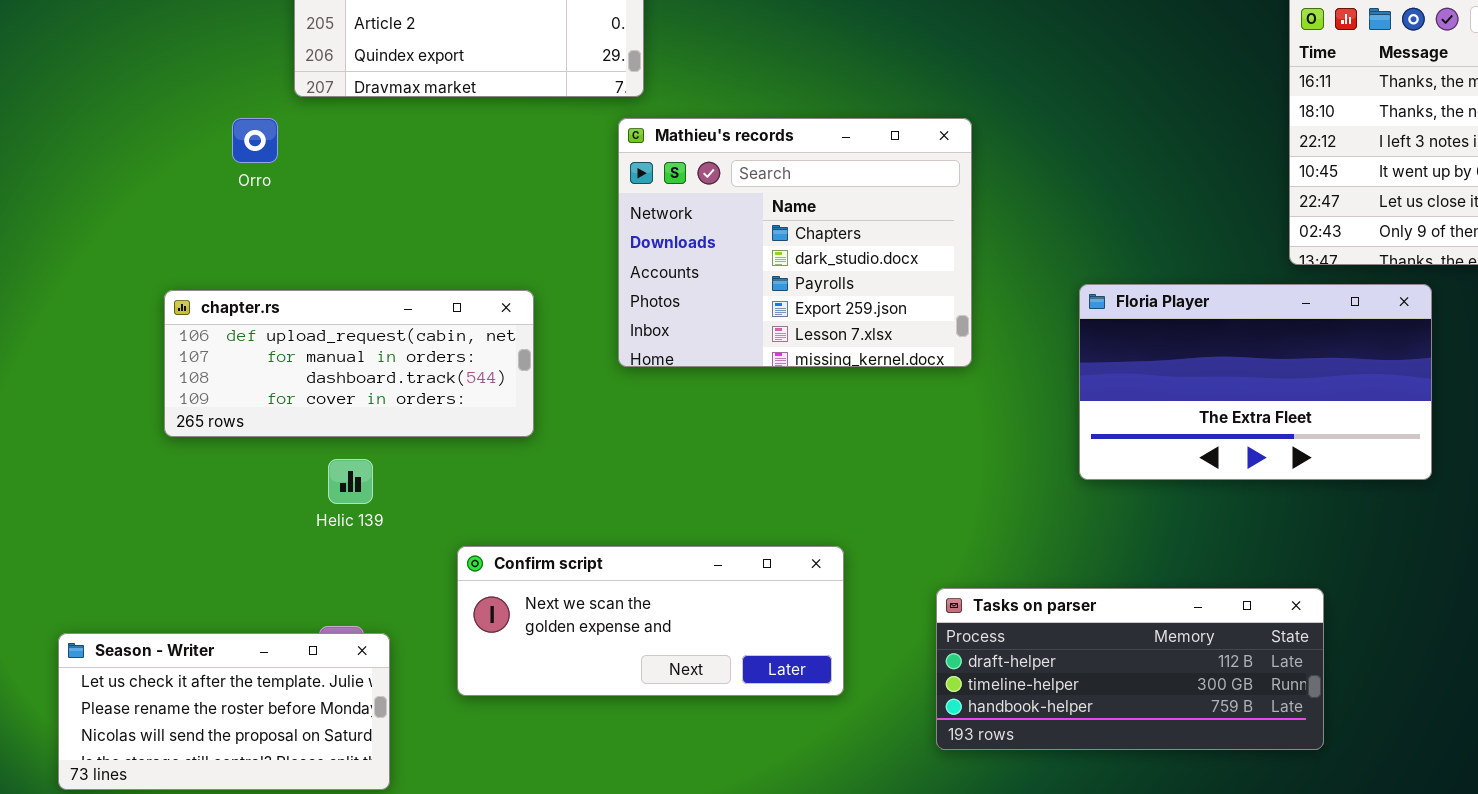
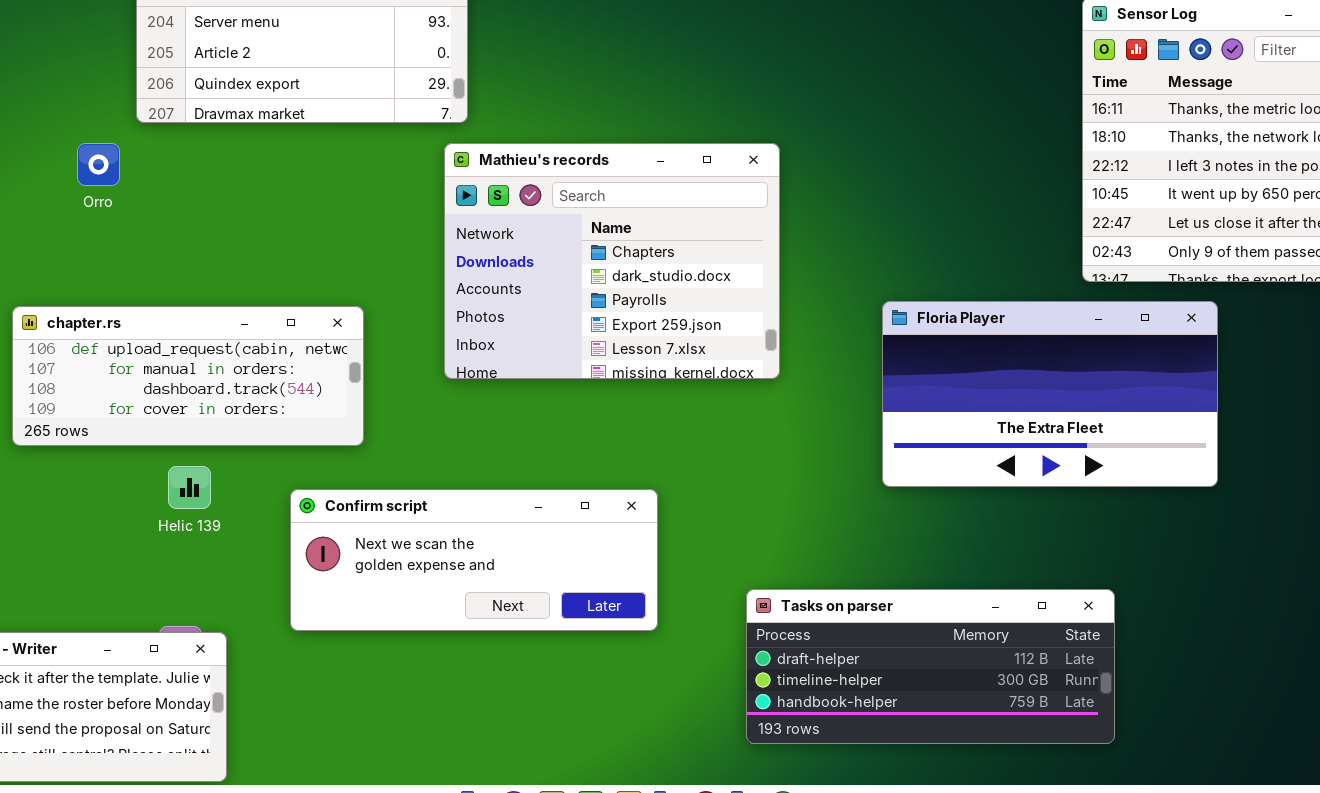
Confirm script: [457,546,844,696] -> [290,489,658,631], moved

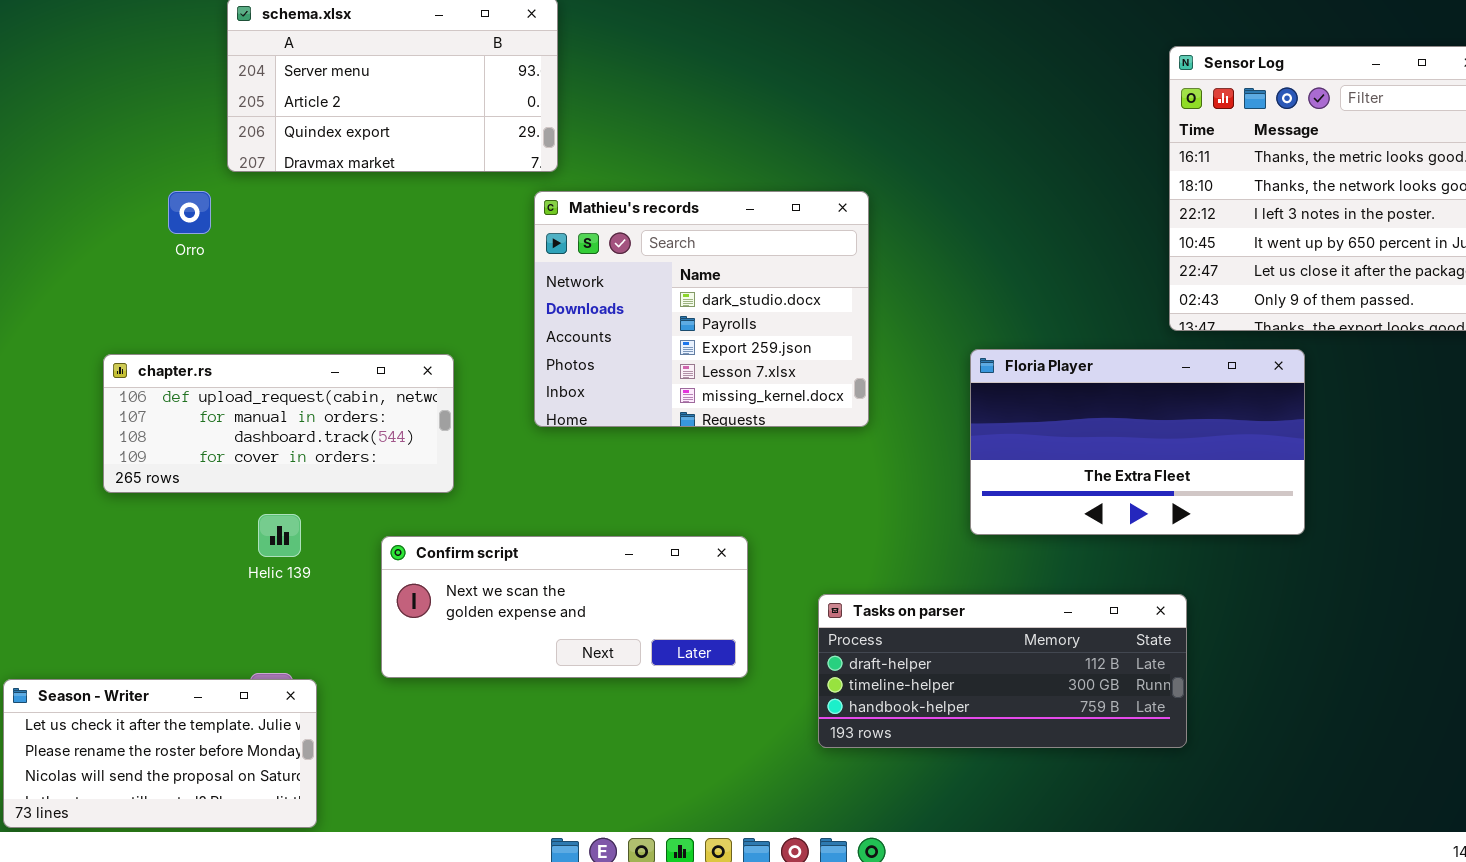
Mathieu's records: [444,143,780,379] -> [534,191,869,427], scrolled down 1 row
Tasks on parser: [746,589,1115,744] -> [818,594,1187,748], moved

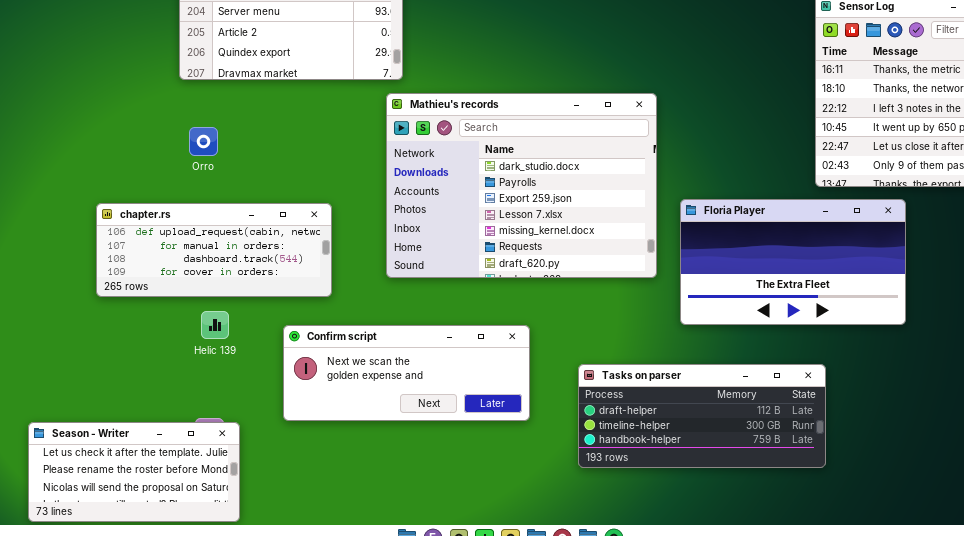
Orro: [168,191,211,234] -> [189,127,218,156], moved
Mathieu's records: [534,191,869,427] -> [386,93,657,278], resized

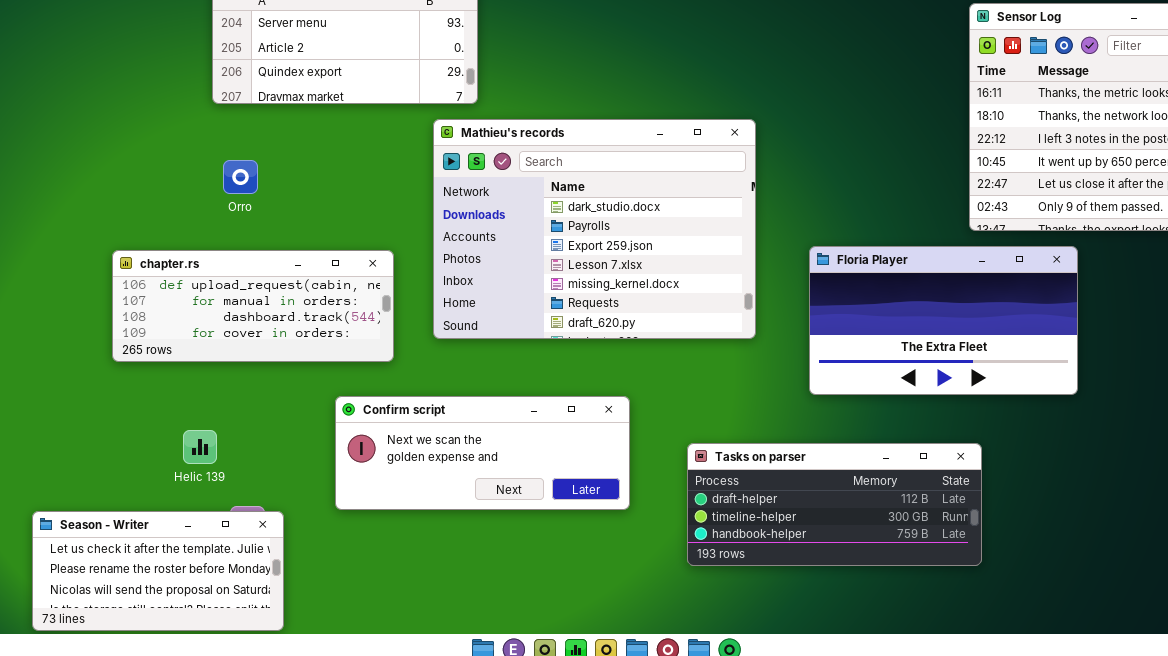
Mathieu's records: [386,93,657,278] -> [433,119,756,339], moved
Helic 139: [201,311,229,339] -> [183,430,217,464], moved

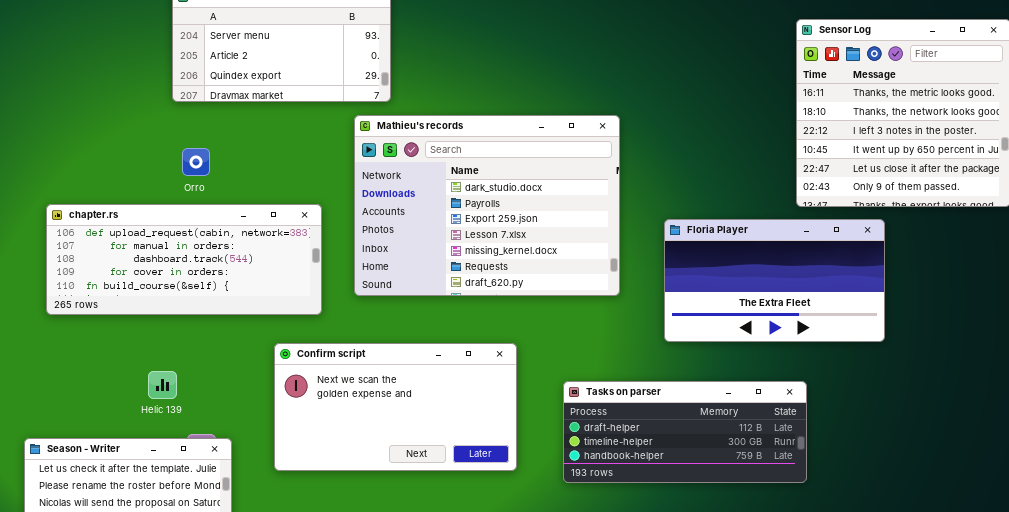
chapter.rs: [112,250,394,362] -> [46,204,322,315], resized
Confirm script: [335,396,630,510] -> [274,343,517,471], resized

